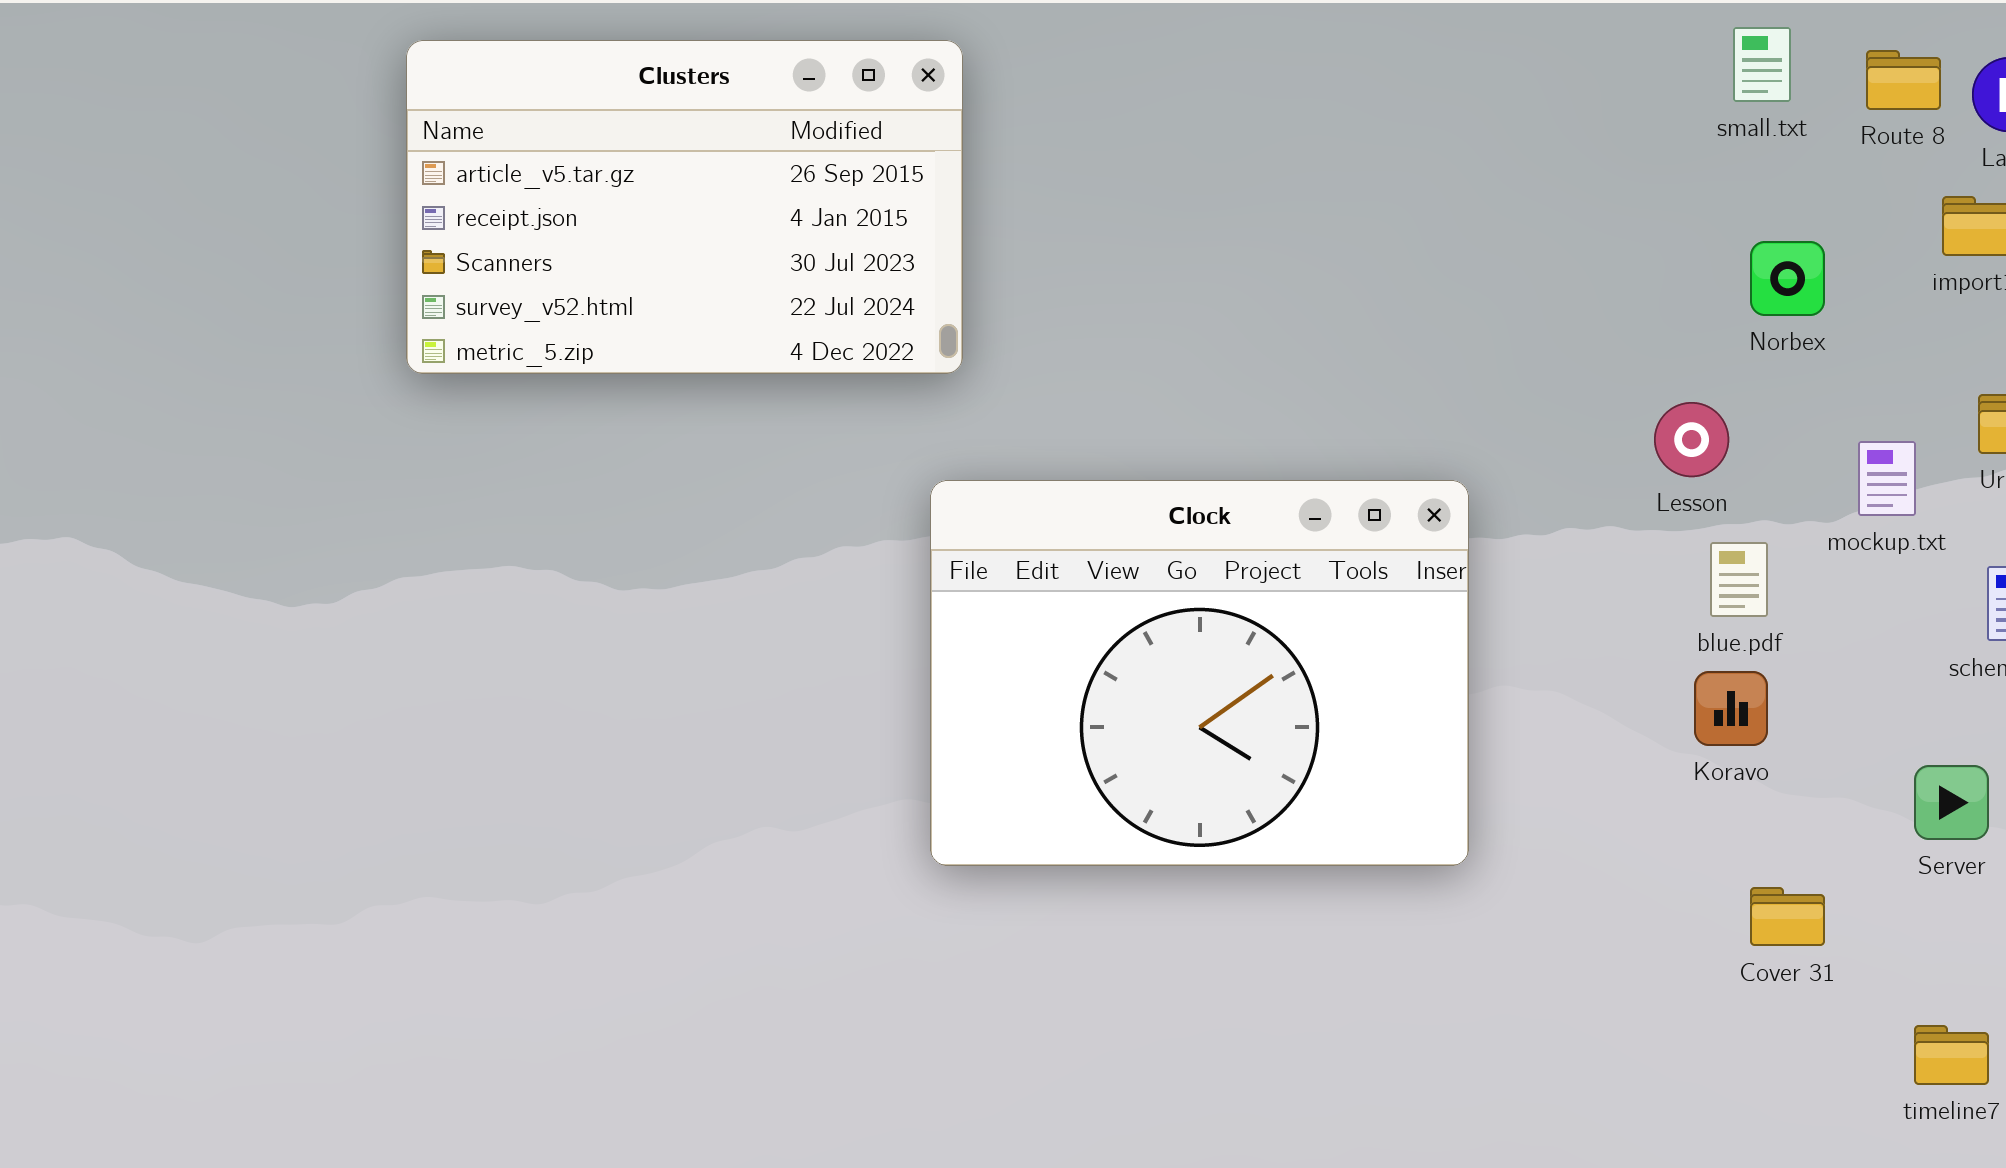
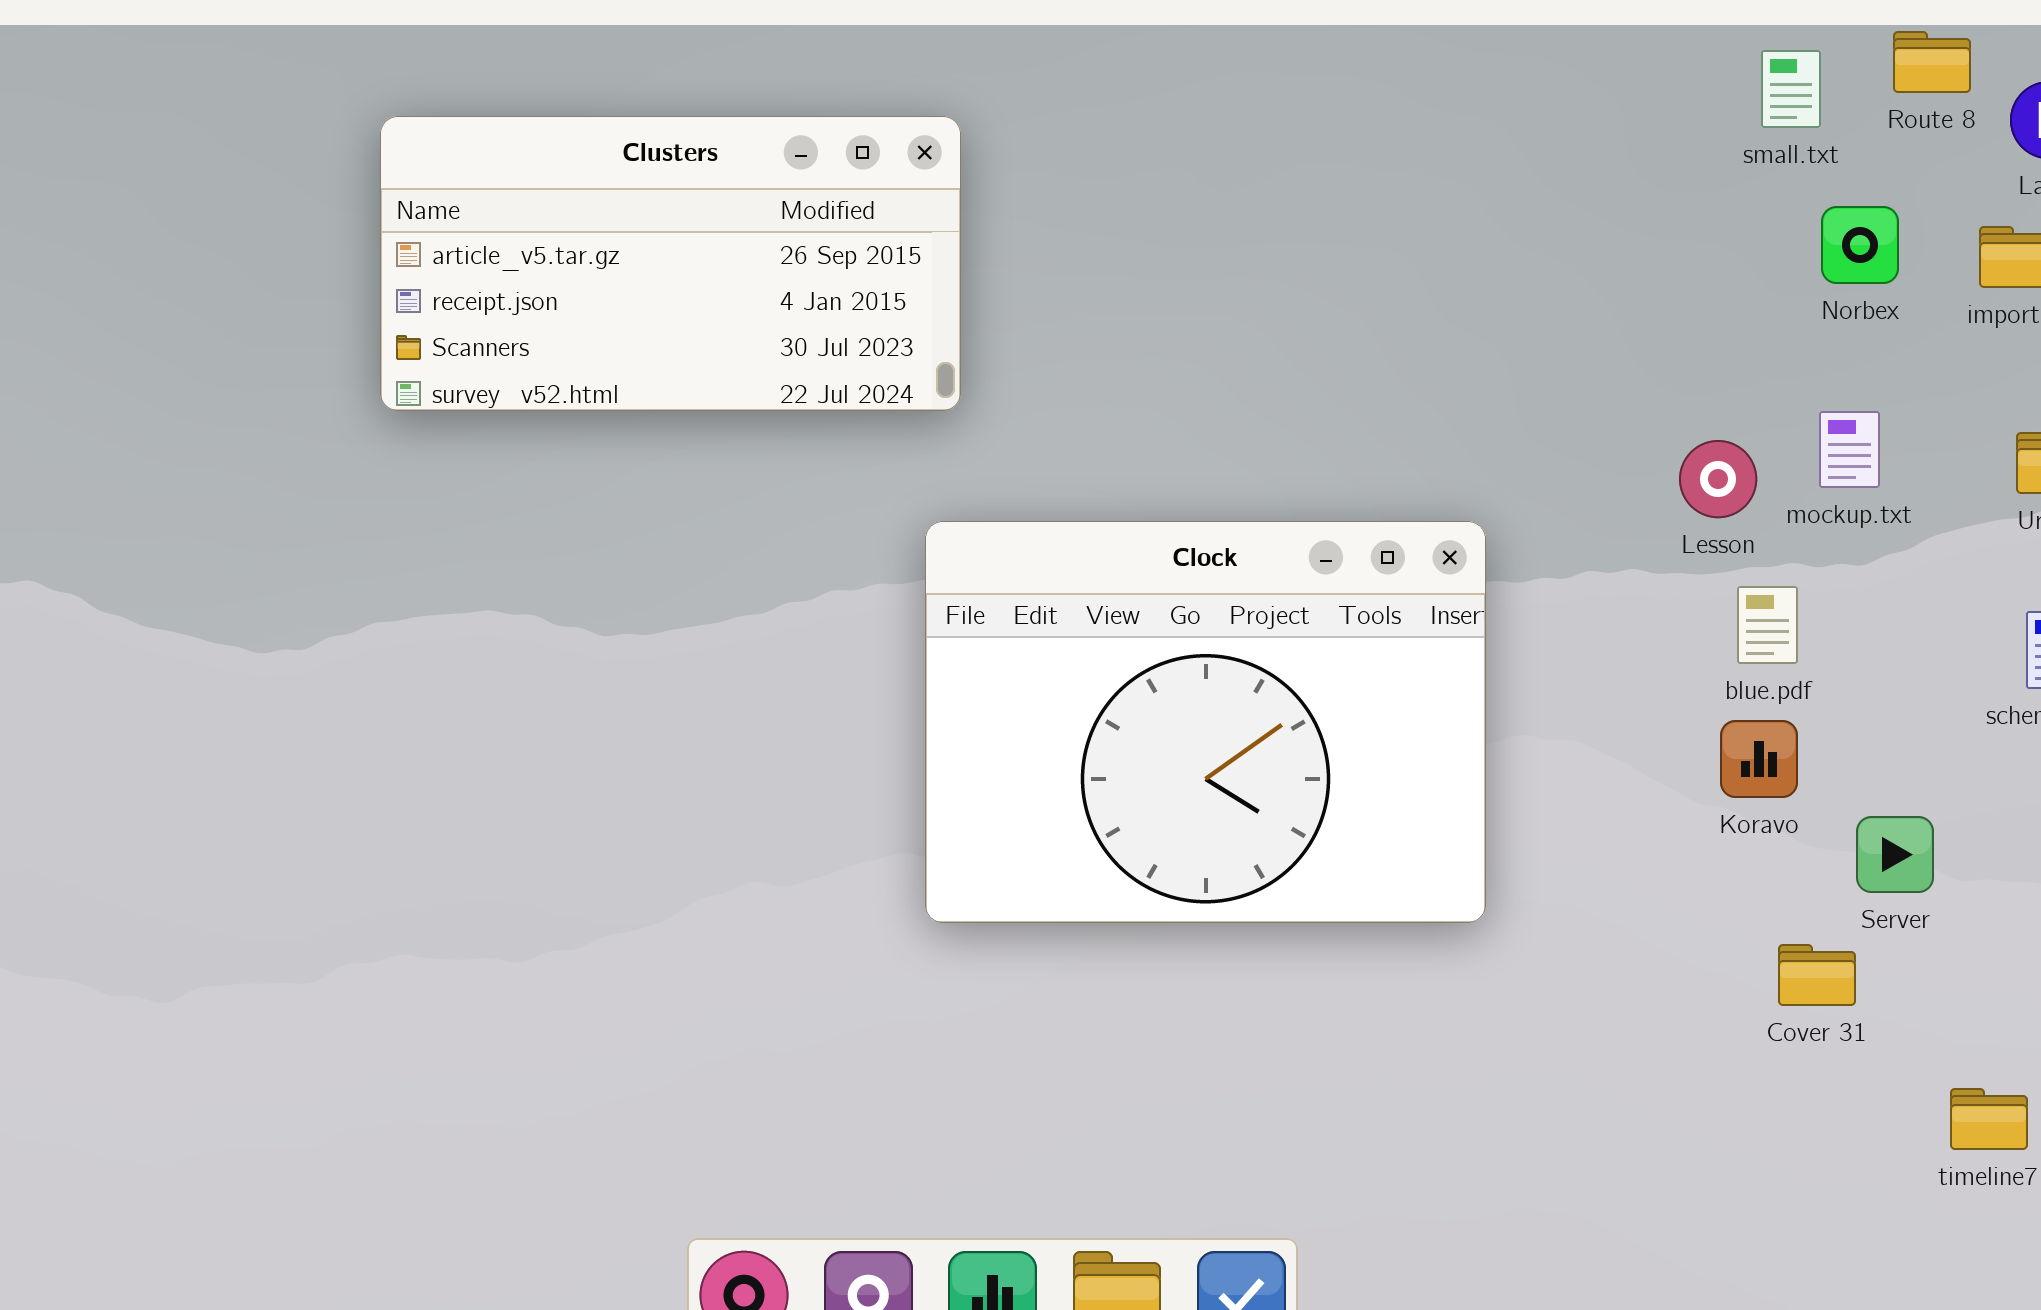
Clusters: [406,40,963,374] -> [380,116,961,411], resized
Route 8: [1866,50,1941,110] -> [1893,31,1971,93], moved
Norbex: [1750,241,1825,316] -> [1821,206,1899,284], moved
mockup.txt: [1858,441,1916,516] -> [1819,411,1880,488], moved
Server: [1914,765,1989,840] -> [1856,816,1934,893], moved

